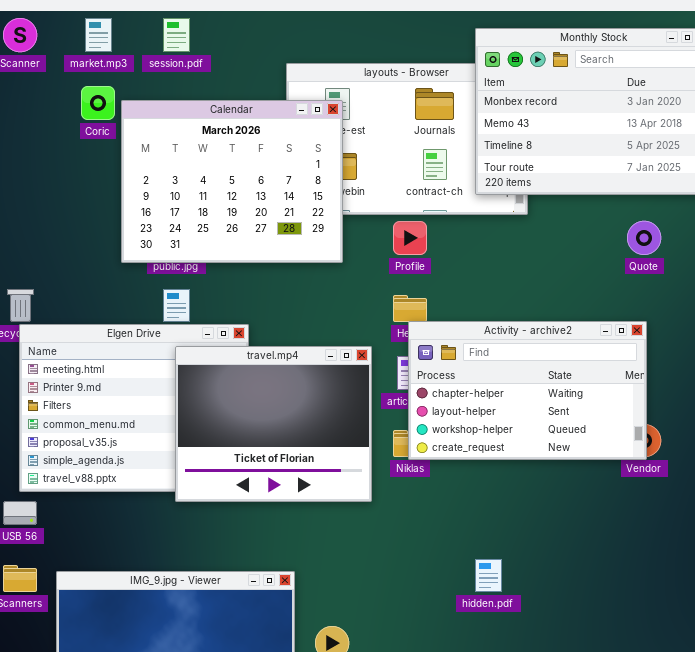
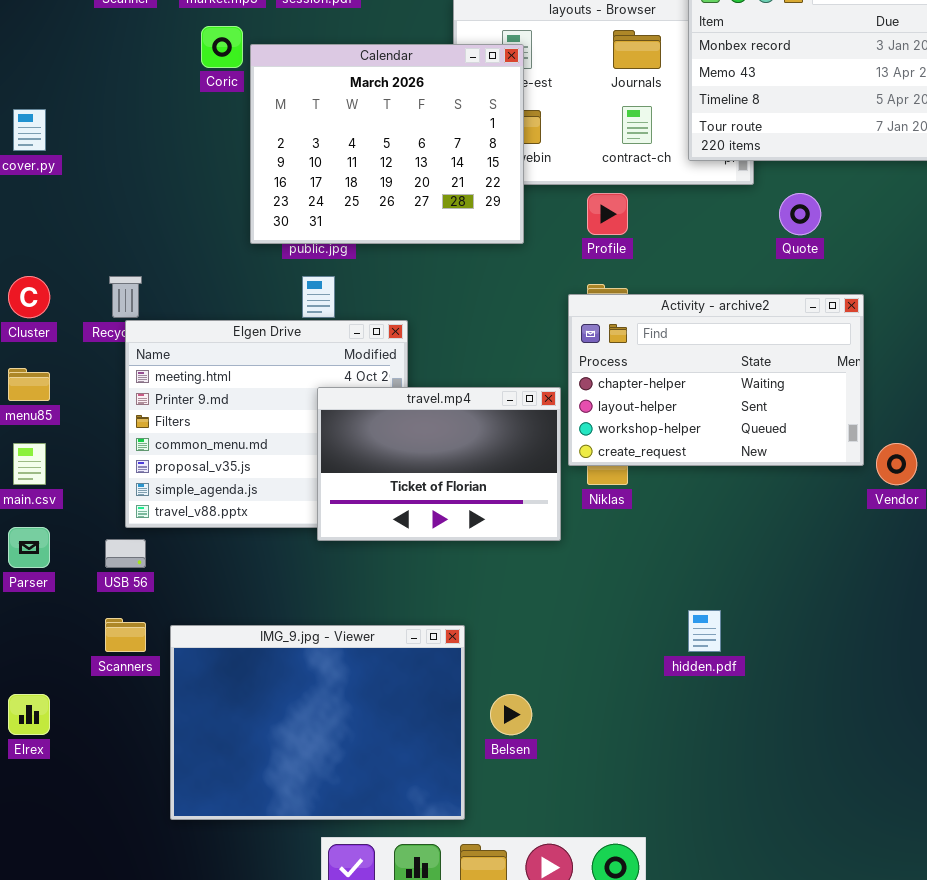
Quote: [627,221,661,255] -> [779,193,821,235], moved
Activity - archive2: [408,321,647,460] -> [568,294,864,466], moved
travel.mp4: [175,346,372,502] -> [317,387,561,541], resized

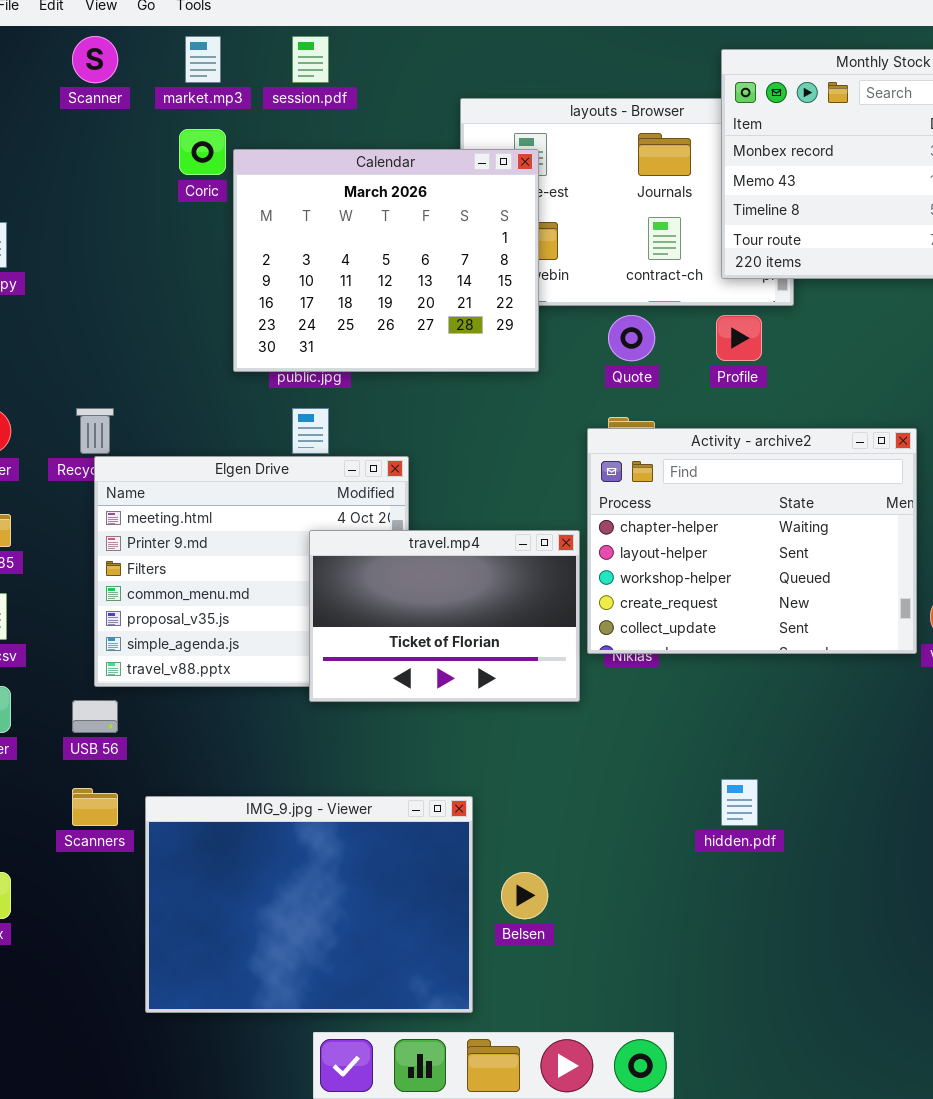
Profile: [587,193,628,235] -> [716,315,762,361], moved
Quote: [779,193,821,235] -> [608,315,655,361], moved
Activity - archive2: [568,294,864,466] -> [587,428,917,654], resized

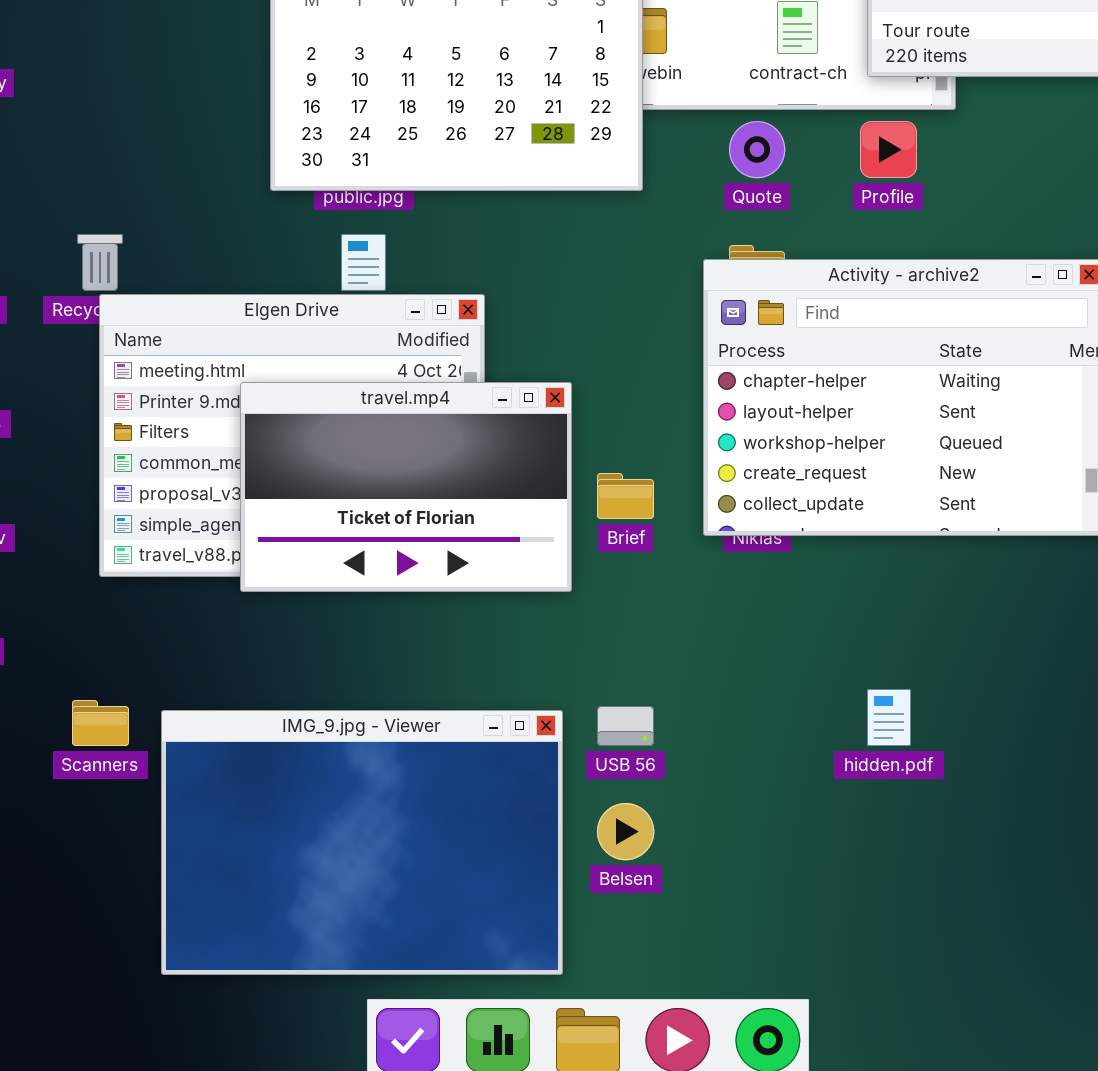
travel.mp4: [309,530,580,702] -> [240,382,572,592], moved
USB 56: [72,700,118,733] -> [597,706,654,746], moved

